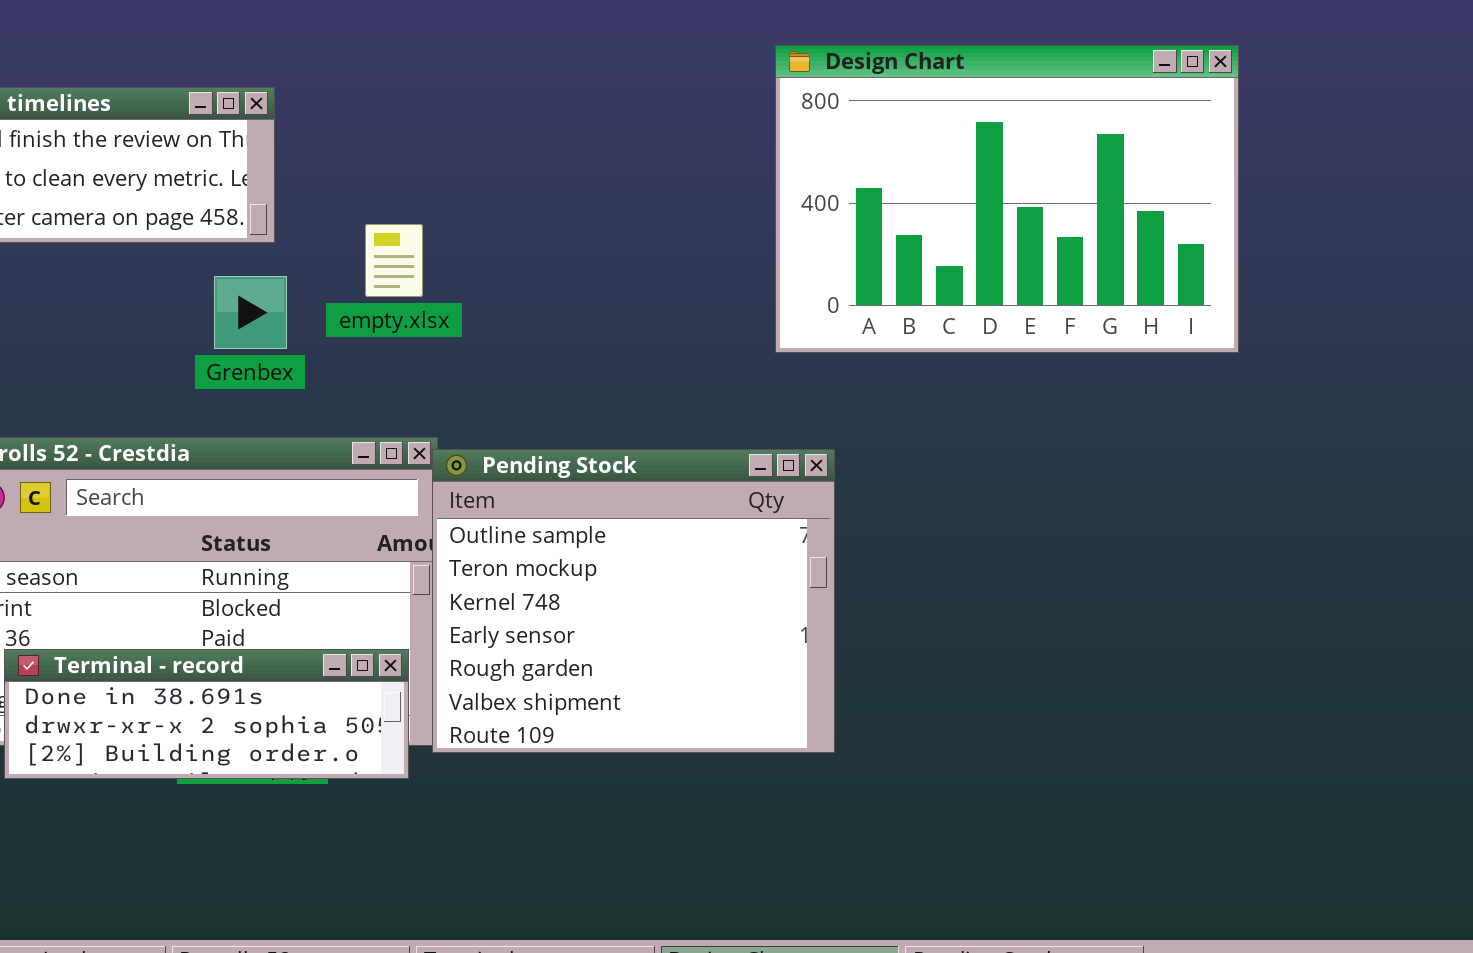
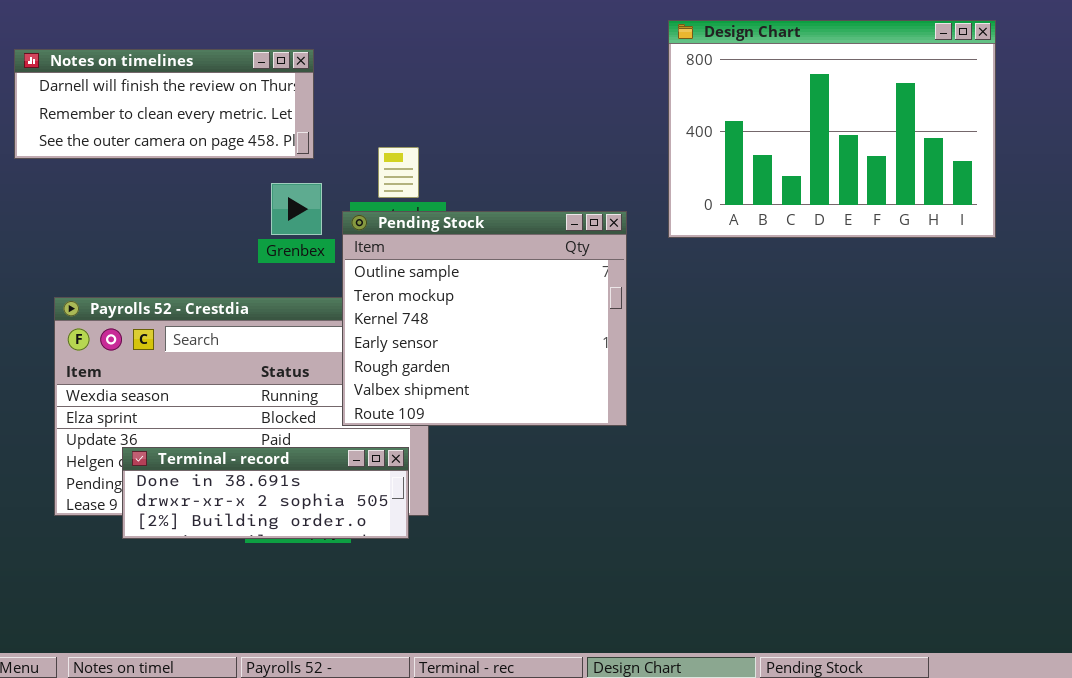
Pending Stock: [432,449,835,753] -> [342,211,627,426], moved

